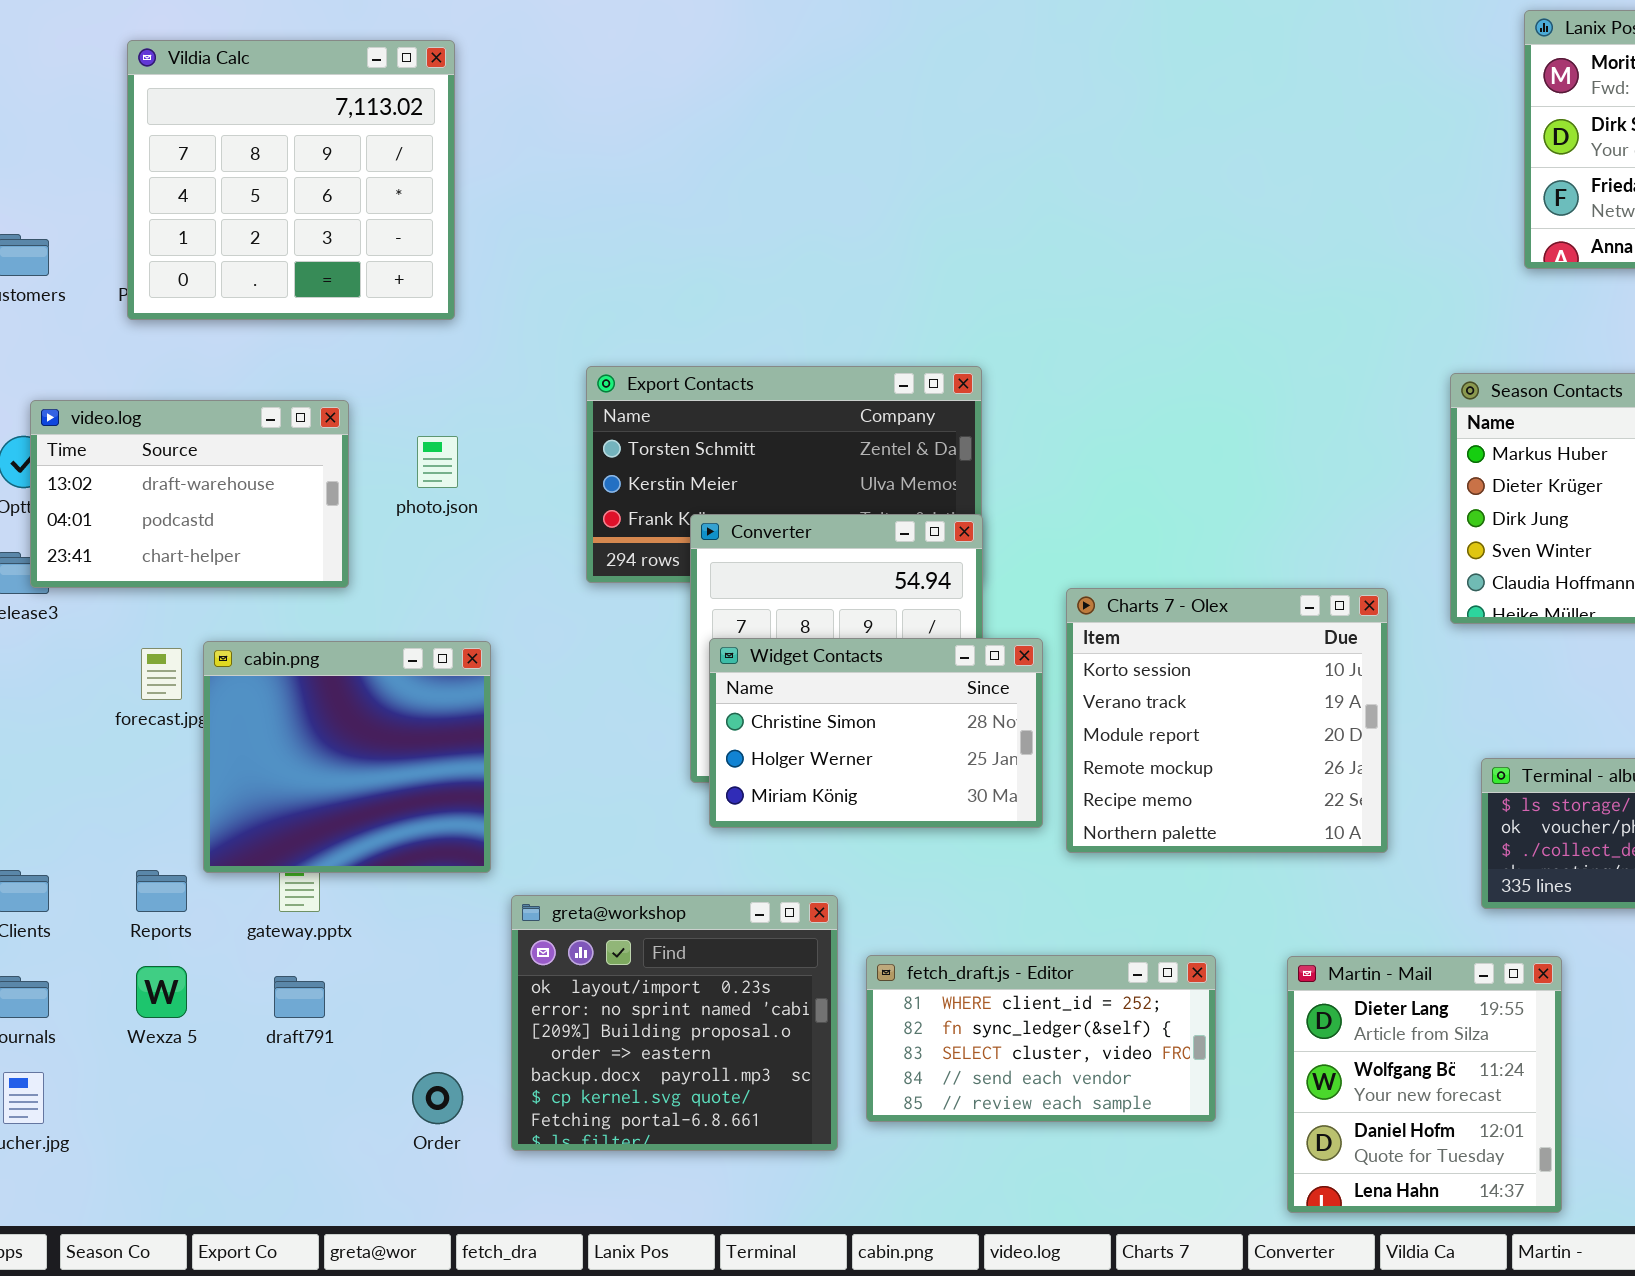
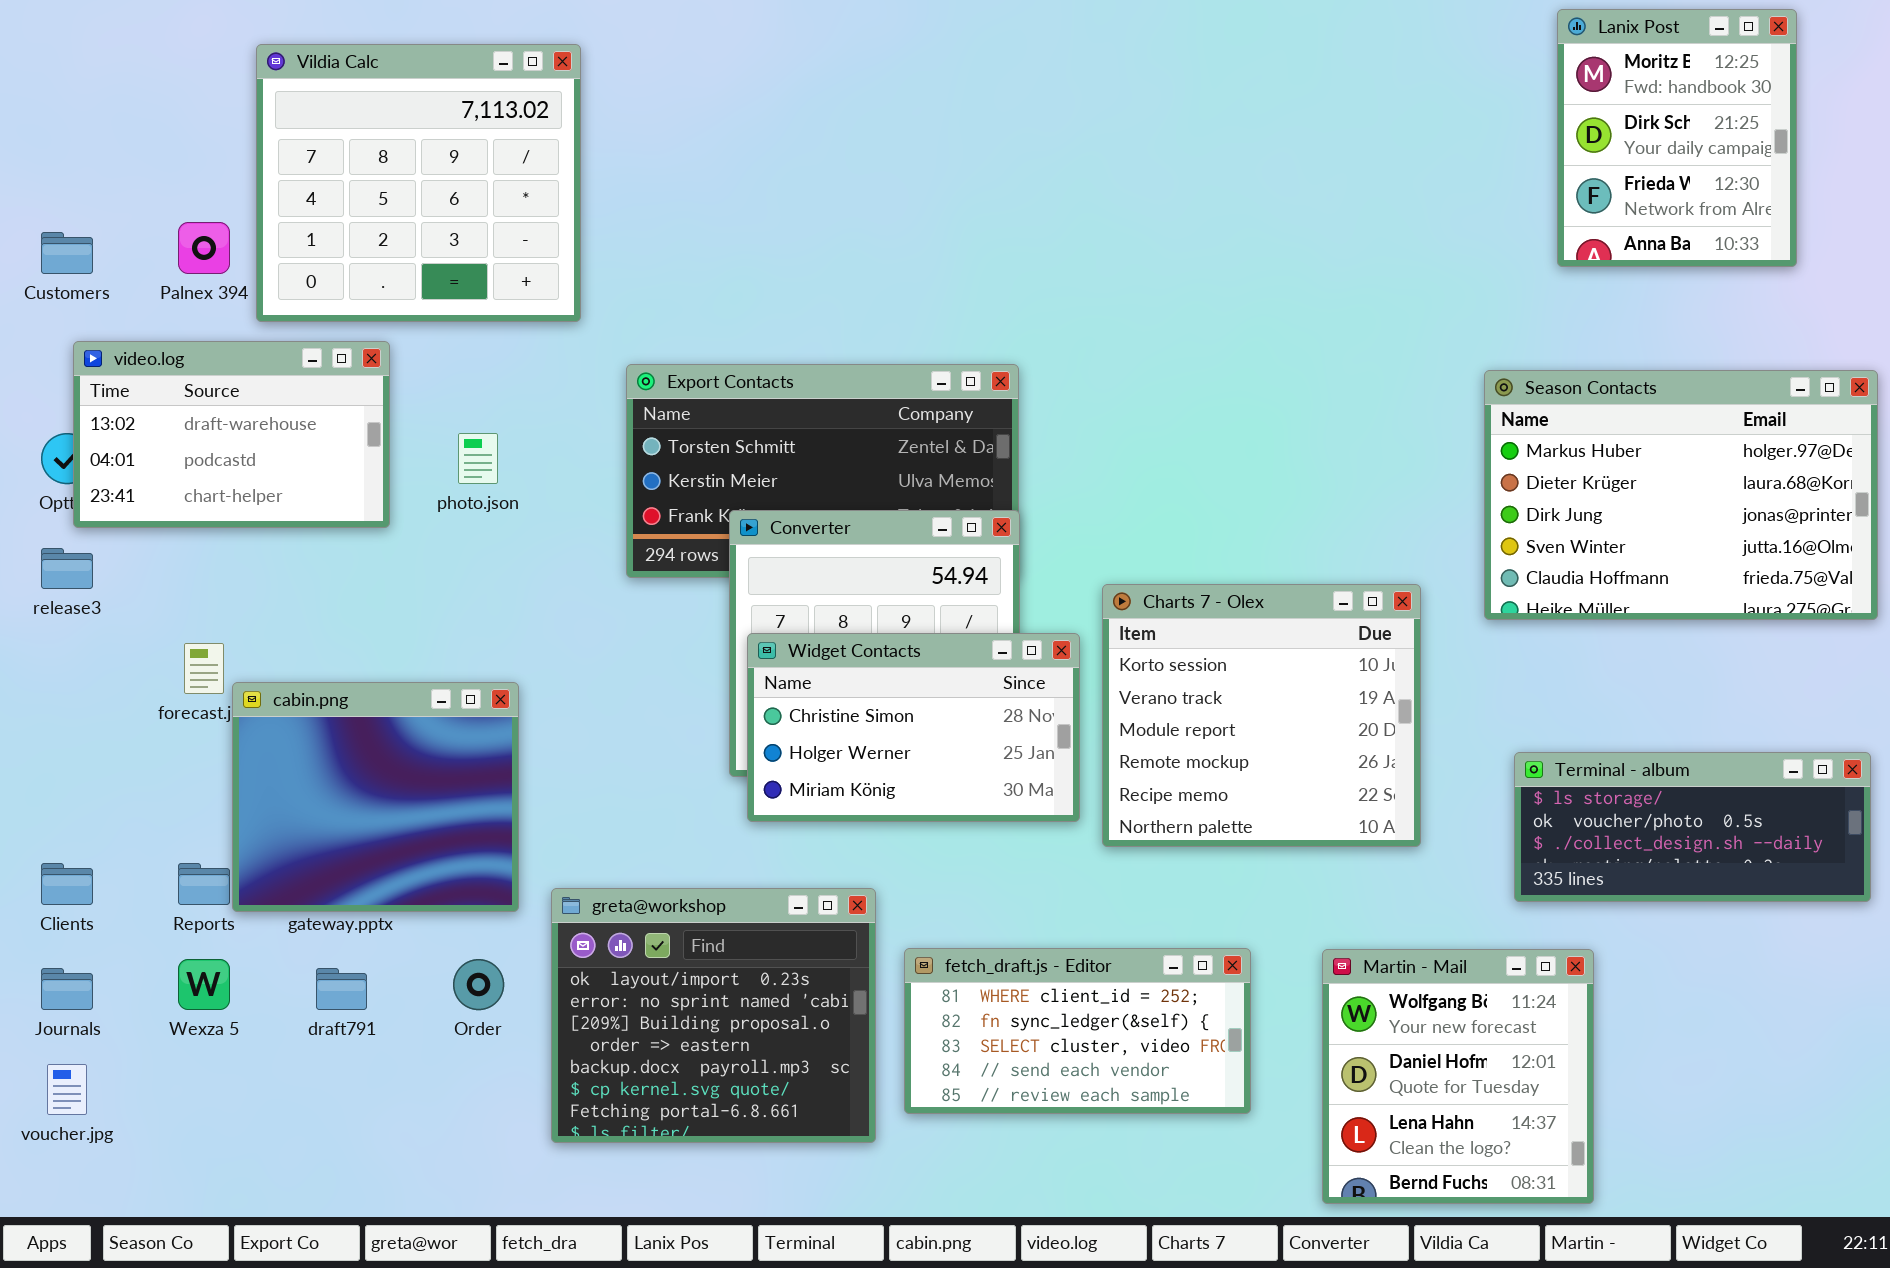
Vildia Calc: [127,40,455,320] -> [256,44,581,322], moved
video.log: [30,400,349,588] -> [73,341,390,528], moved
cabin.png: [203,641,491,873] -> [232,682,519,912], moved
Martin - Mail: [1287,956,1562,1213] -> [1322,949,1594,1204], scrolled down 1 row
Order: [412,1072,463,1124] -> [453,959,504,1010], moved

